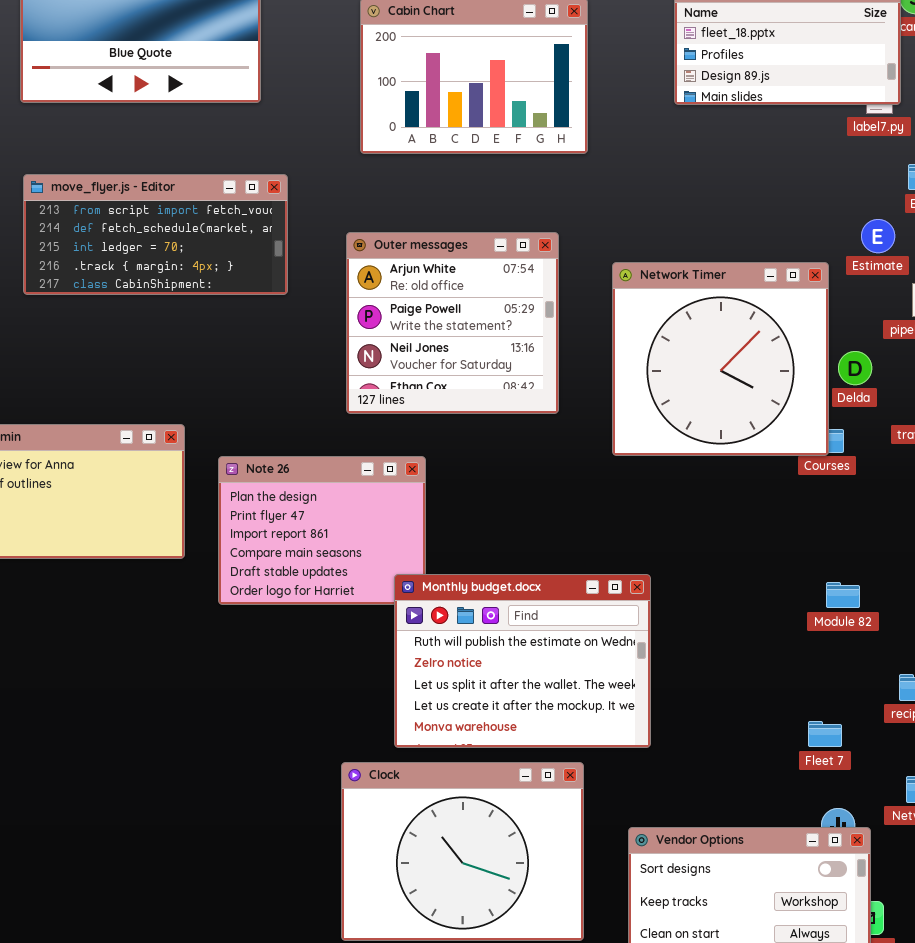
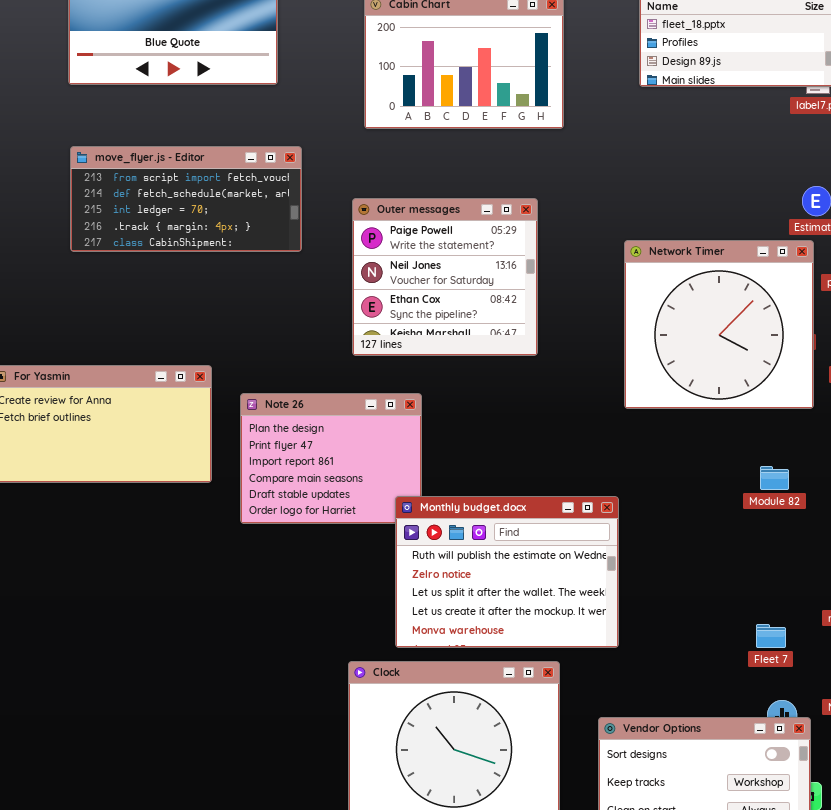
Outer messages: [346,232,559,414] -> [352,198,538,356], scrolled down 1 row
Network Timer: [612,262,829,456] -> [624,240,814,409], moved
Module 82: [826,582,860,608] -> [760,466,789,490], moved

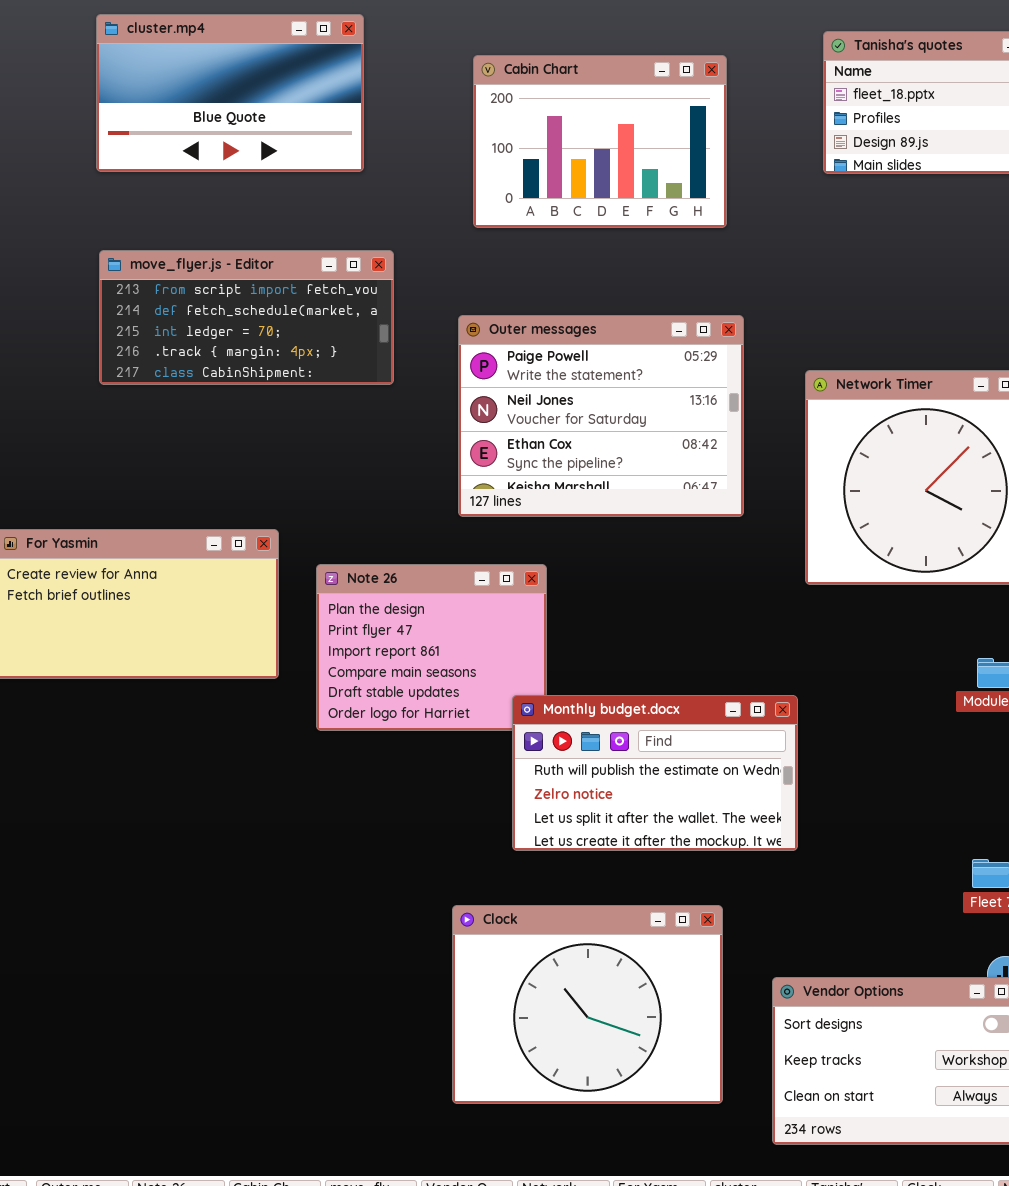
Outer messages: [352,198,538,356] -> [458,315,744,517], resized
Monthly budget.docx: [395,496,619,648] -> [512,695,798,851], resized

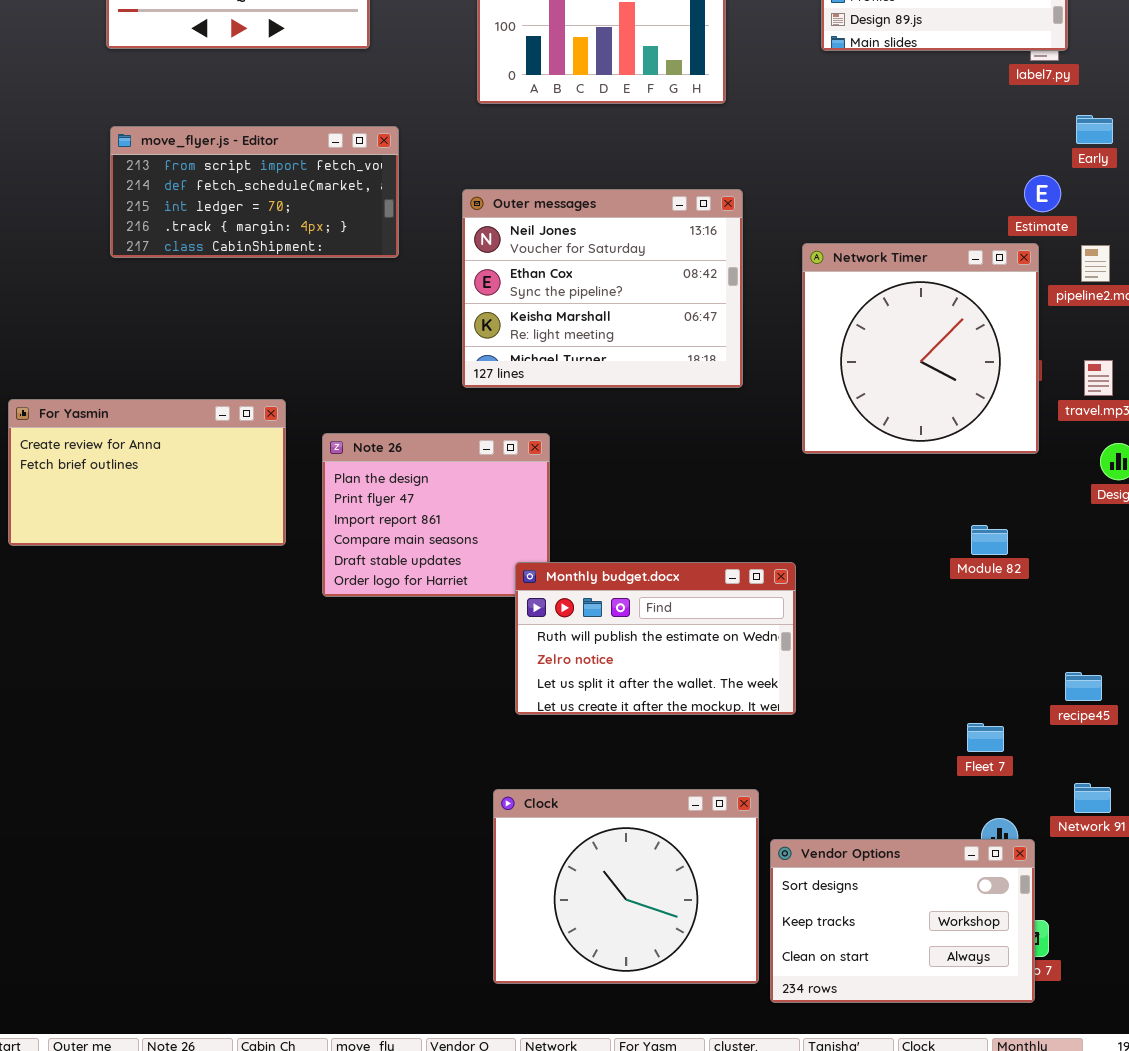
Outer messages: [458,315,744,517] -> [462,189,743,388], scrolled down 1 row
Clock: [452,905,723,1104] -> [493,789,759,984], moved

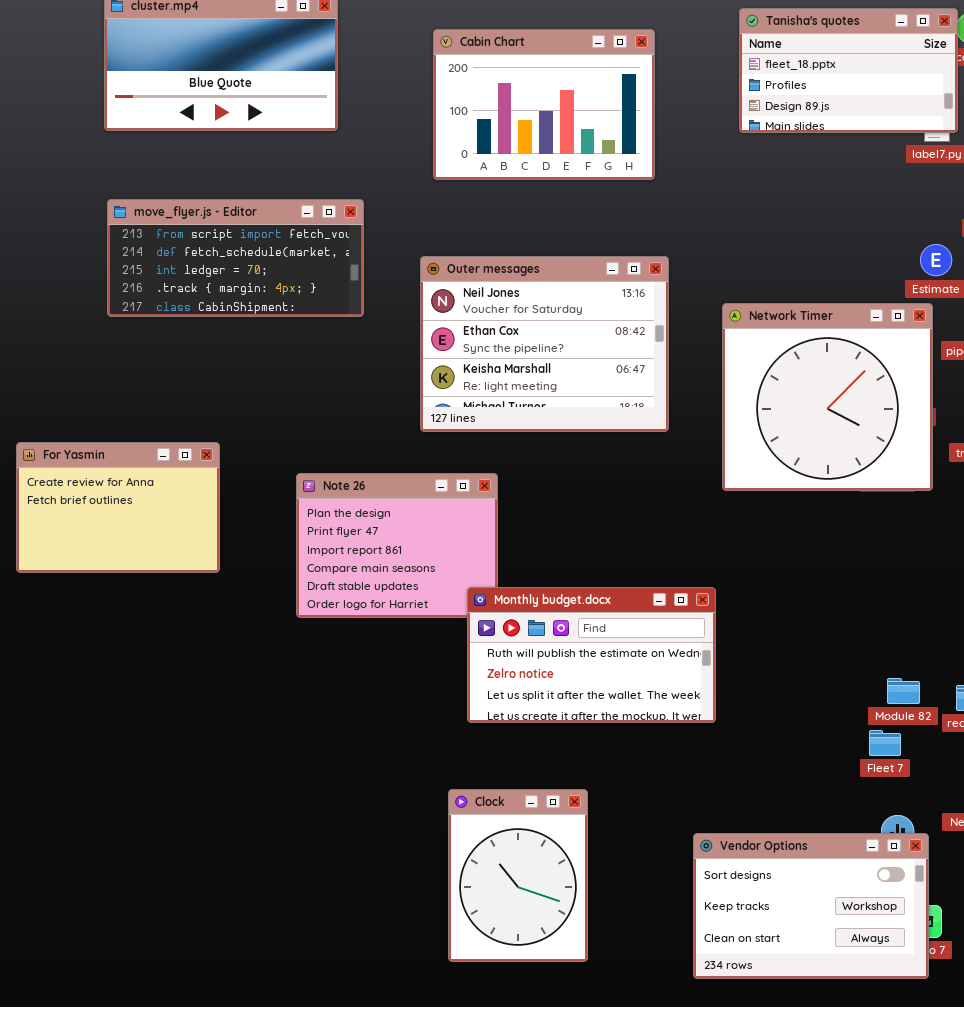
For Yasmin: [8,399,286,546] -> [16,442,220,573], resized
Module 82: [971,525,1008,555] -> [887,678,920,704], moved
Clock: [493,789,759,984] -> [448,789,588,962], resized

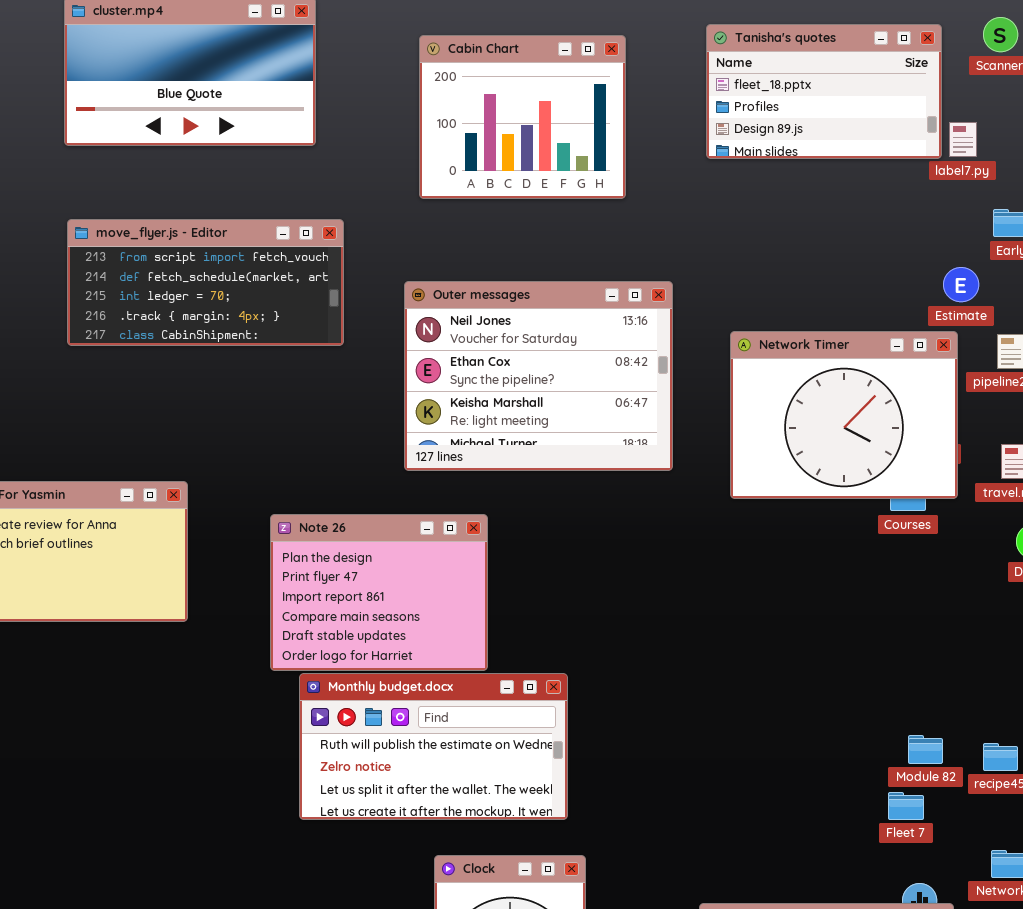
Tanisha's quotes: [739,8,958,133] -> [706,24,942,159], moved
Cabin Chart: [433,29,655,180] -> [419,35,626,199], resized
Network Timer: [722,303,933,491] -> [730,331,958,499], resized
Monthly budget.docx: [467,587,716,723] -> [299,673,568,820], moved

